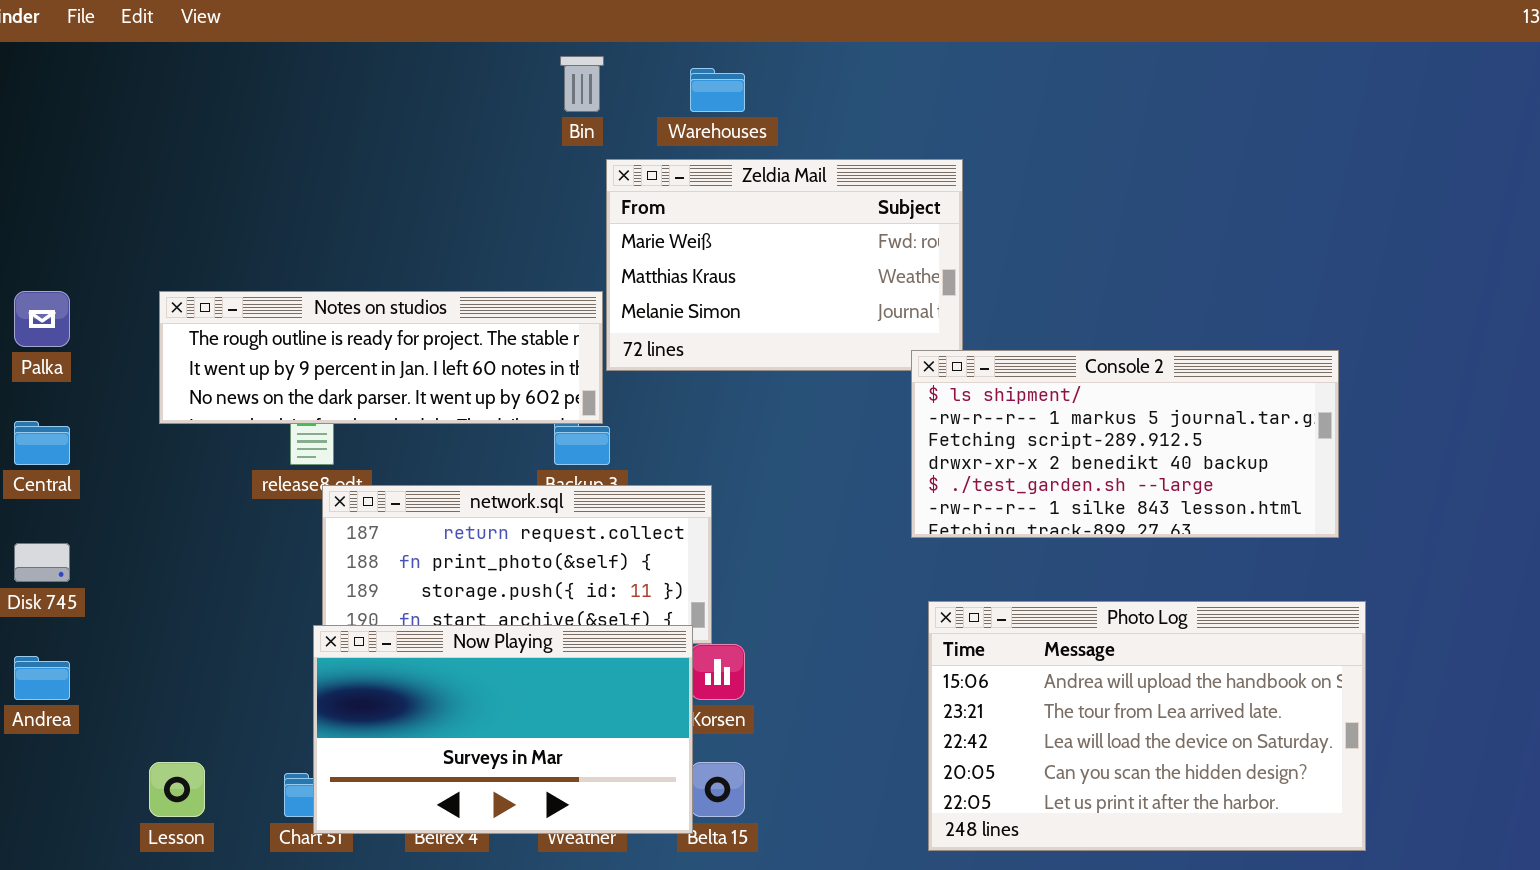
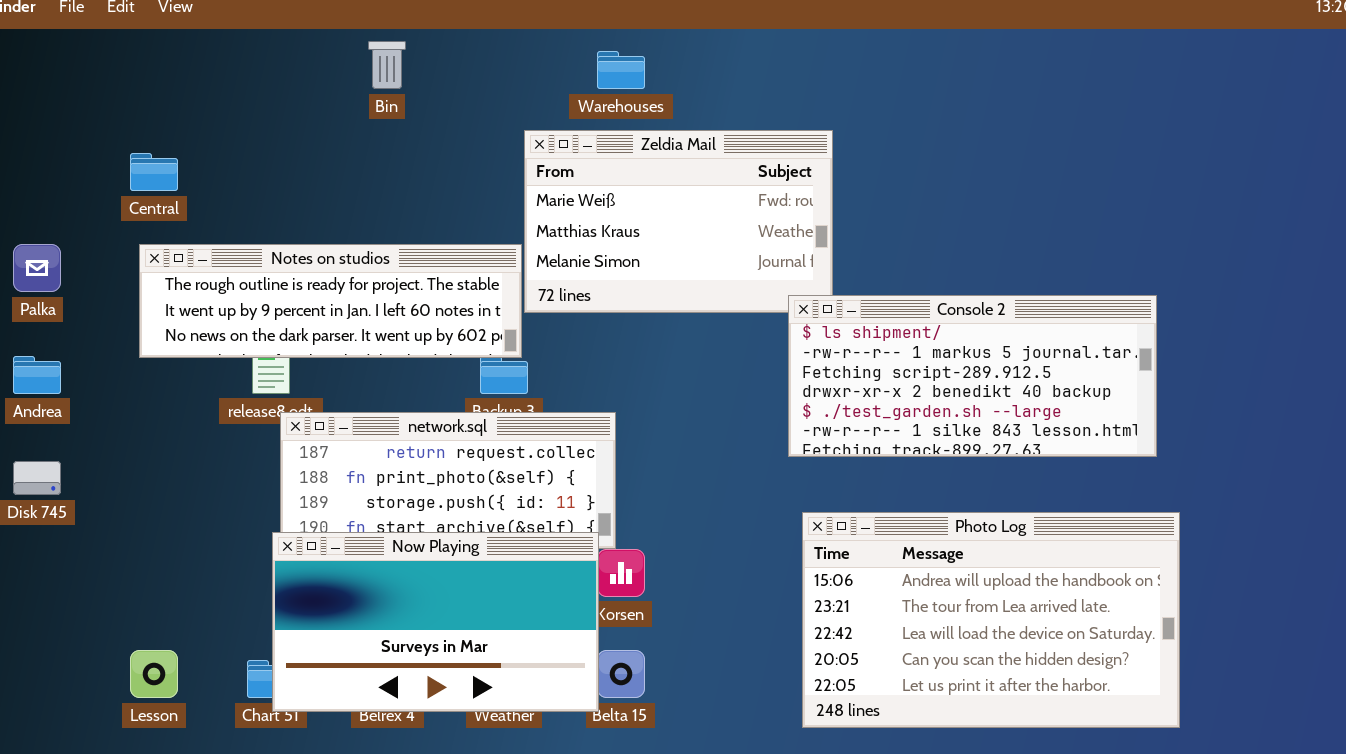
Bin: [560,56,604,112] -> [368,41,406,89], moved
Central: [14,421,70,465] -> [130,153,178,191], moved
Andrea: [14,656,70,700] -> [13,356,61,394], moved

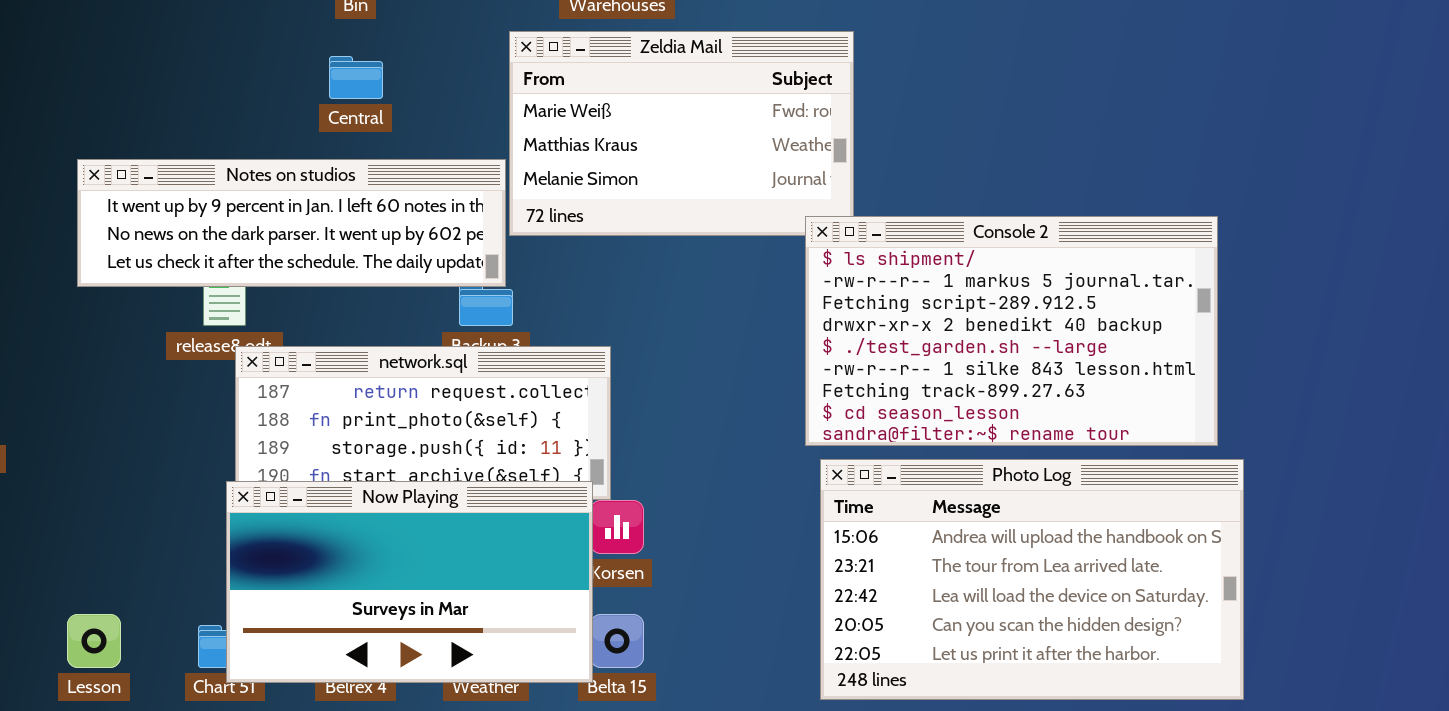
Central: [130,153,178,191] -> [329,56,383,99], moved
Notes on studios: [139,244,522,358] -> [77,159,506,287], scrolled down 1 row
Console 2: [788,295,1157,457] -> [805,216,1218,446], resized

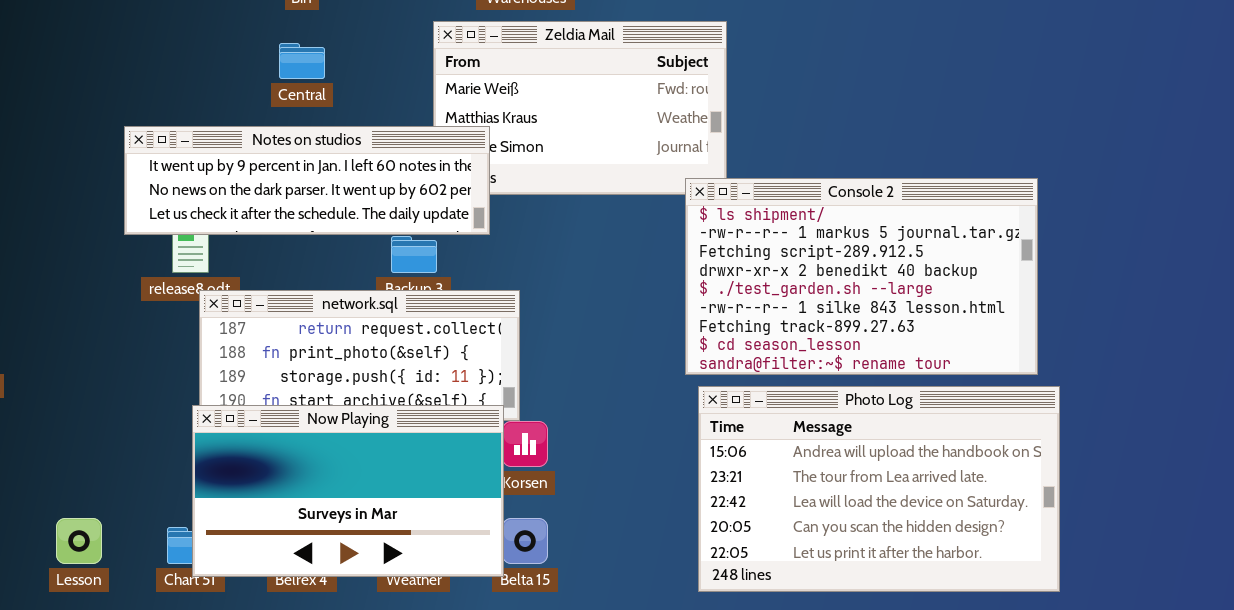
Notes on studios: [77,159,506,287] -> [124,126,490,235], moved

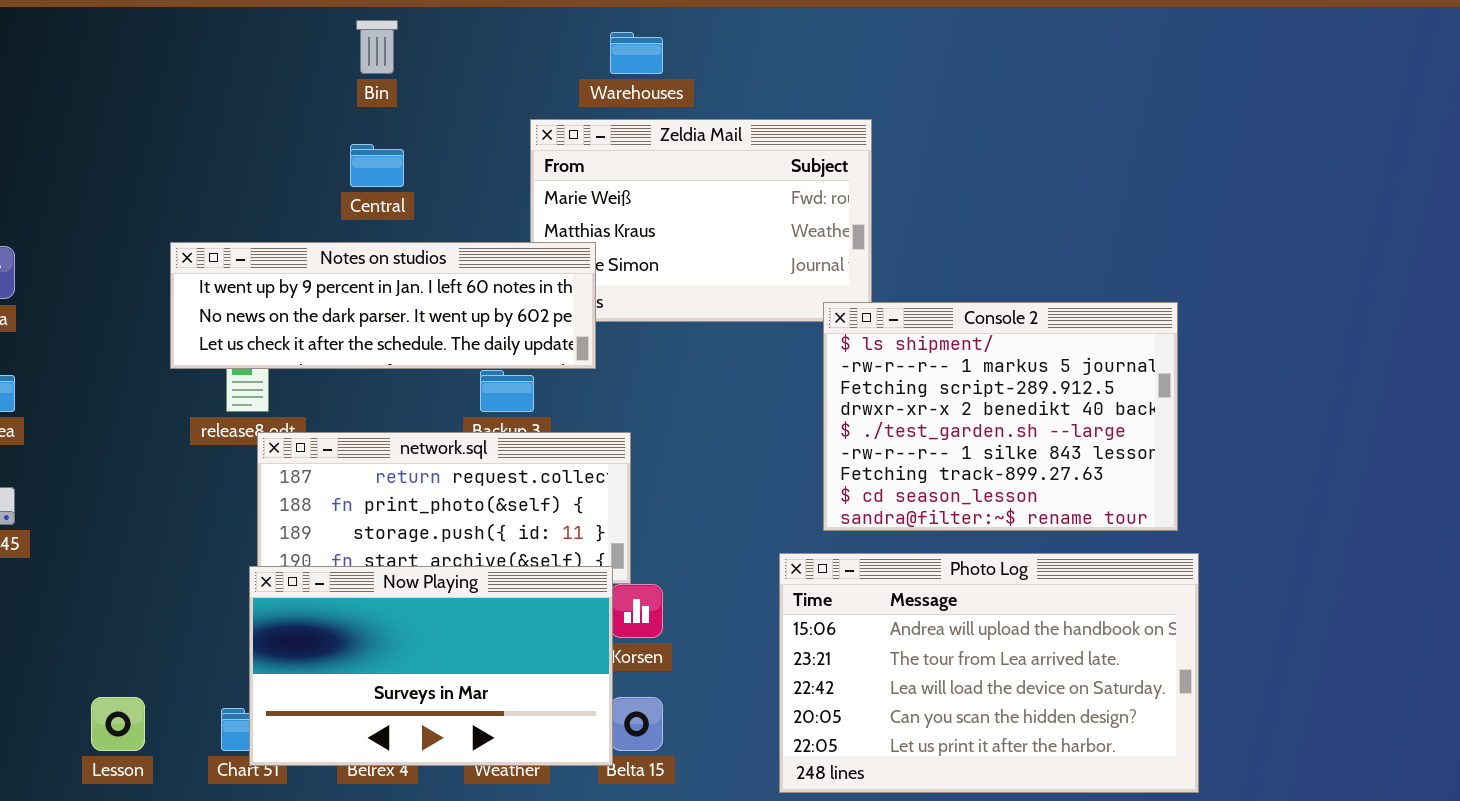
Console 2: [685,178,1038,375] -> [823,302,1178,531], resized
Photo Log: [698,386,1060,592] -> [779,553,1199,793], moved

